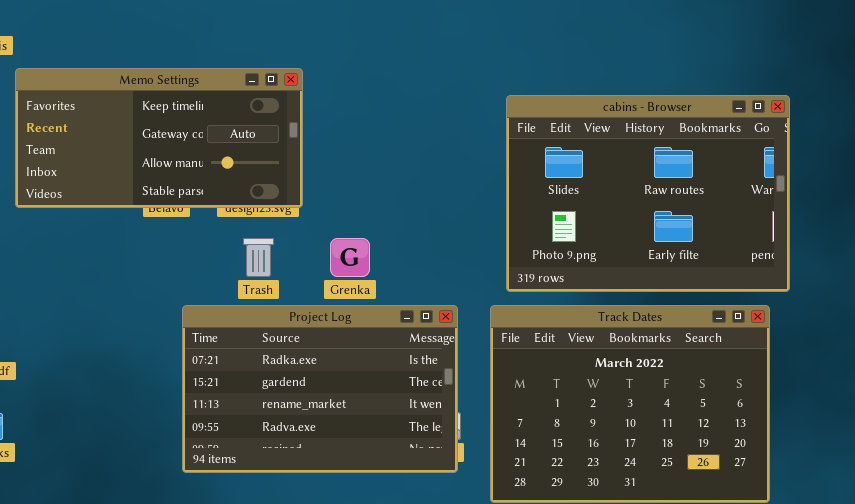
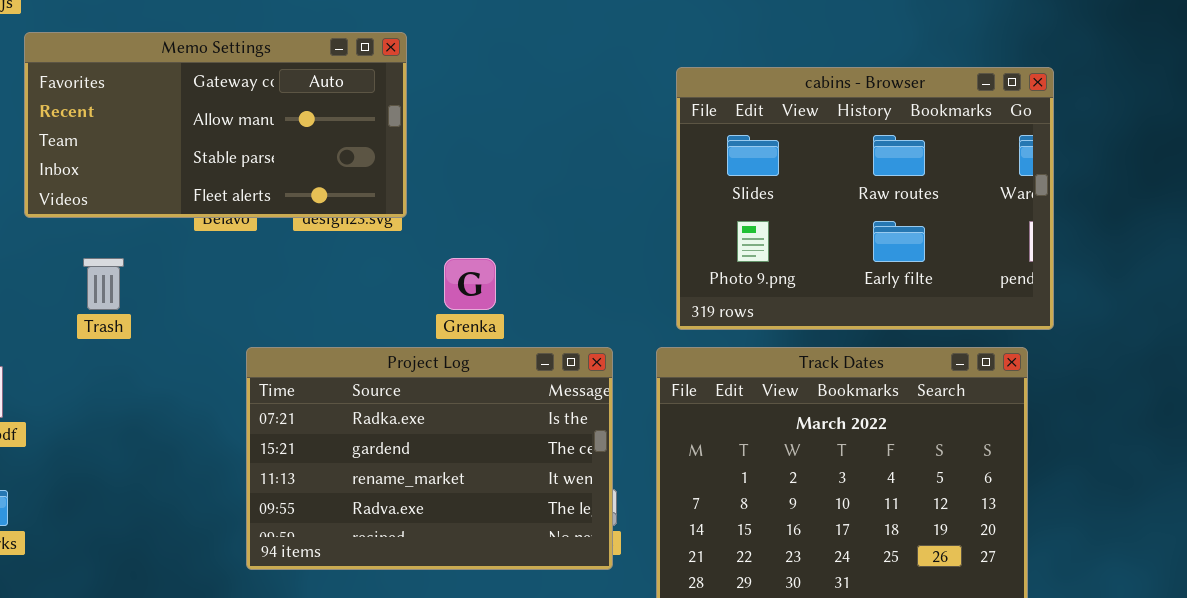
Memo Settings: [15,68,303,208] -> [24,32,407,218], scrolled down 1 row
Trash: [243,238,274,277] -> [83,258,124,310], moved

